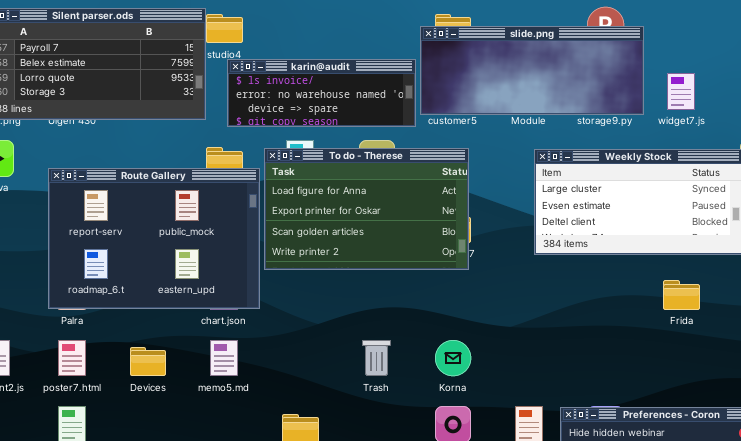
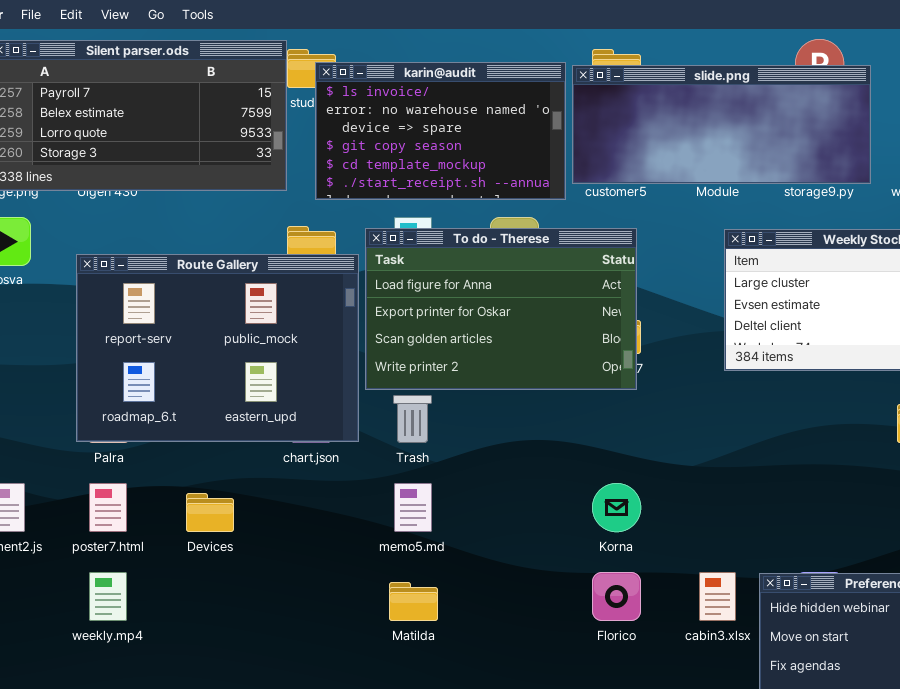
karin@audit: [227,59,416,127] -> [315,62,566,200], resized
memo5.md: [210,340,238,376] -> [394,483,432,532], moved
Trash: [362,340,391,376] -> [393,395,432,443], moved

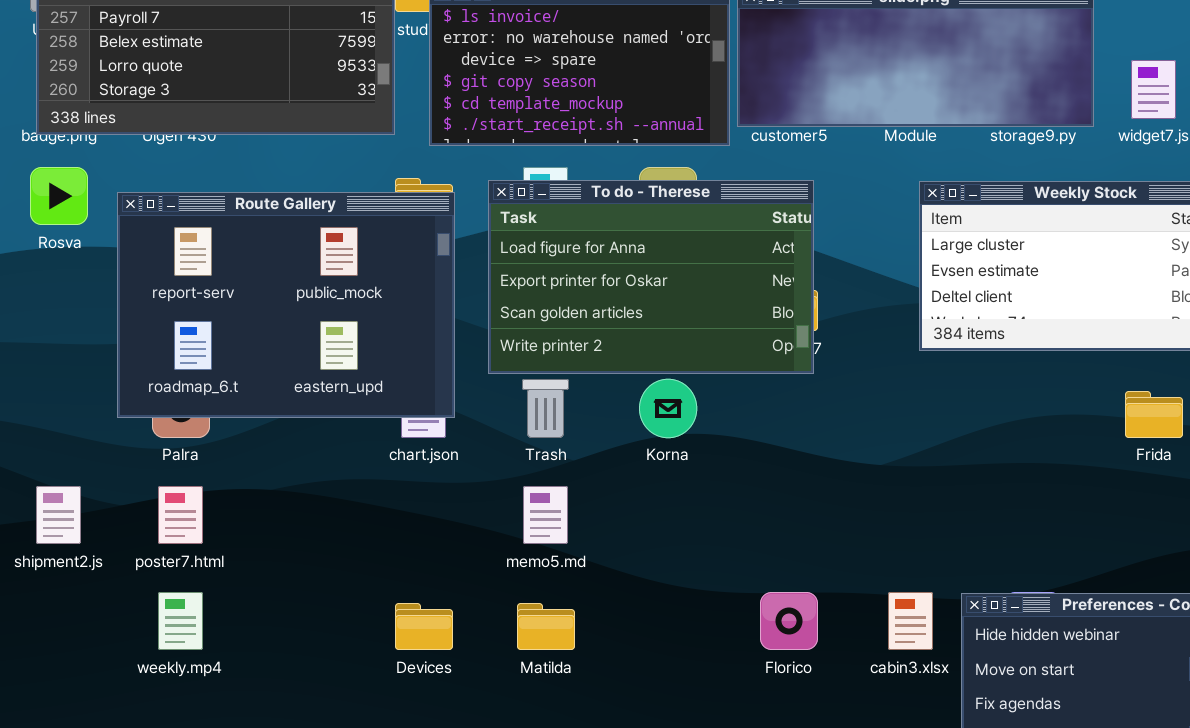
Route Gallery: [76,254,359,442] -> [117,192,455,418], moved
Korna: [592,483,641,532] -> [639,379,697,438], moved
Devices: [186,493,234,532] -> [395,603,453,650], moved

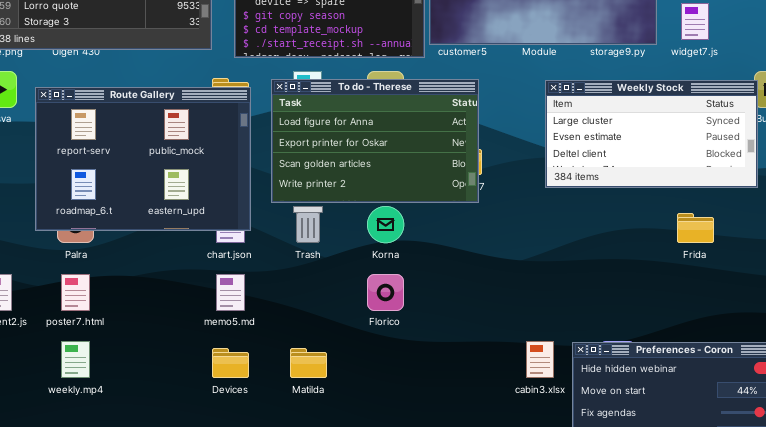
memo5.md: [523,486,568,544] -> [216,274,245,311], moved
Florico: [760,592,818,650] -> [367,274,404,311], moved

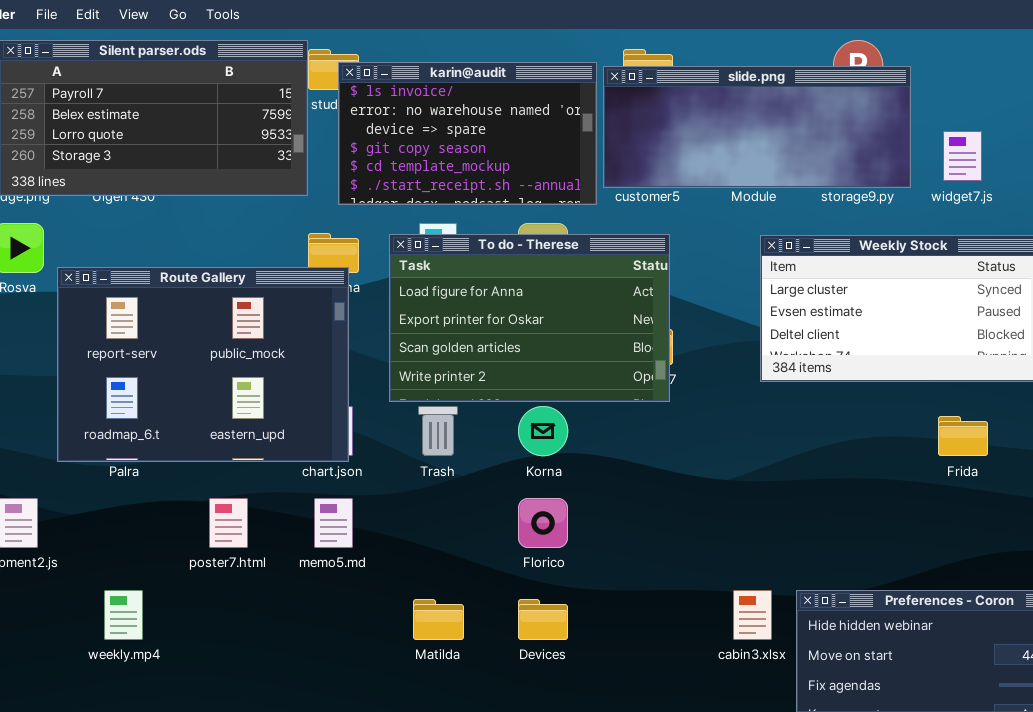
Route Gallery: [35,87,251,231] -> [57,267,349,462], moved
poster7.html: [61,274,90,311] -> [209,498,248,548], moved
Devices: [212,348,249,378] -> [518,599,568,640], moved

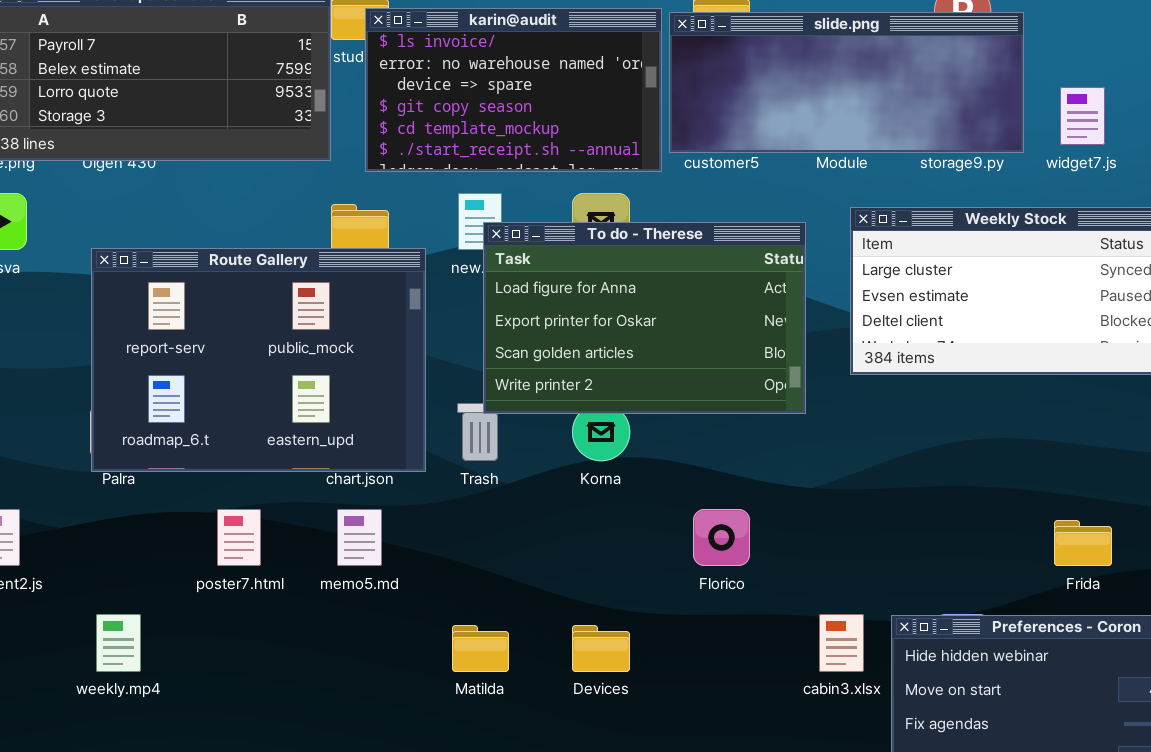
To do - Therese: [389,234,670,402] -> [483,222,806,414], moved
Route Gallery: [57,267,349,462] -> [91,248,426,472], moved
Frida: [938,416,988,456] -> [1054,520,1112,566], moved
Florico: [518,498,568,548] -> [693,509,750,566], moved

